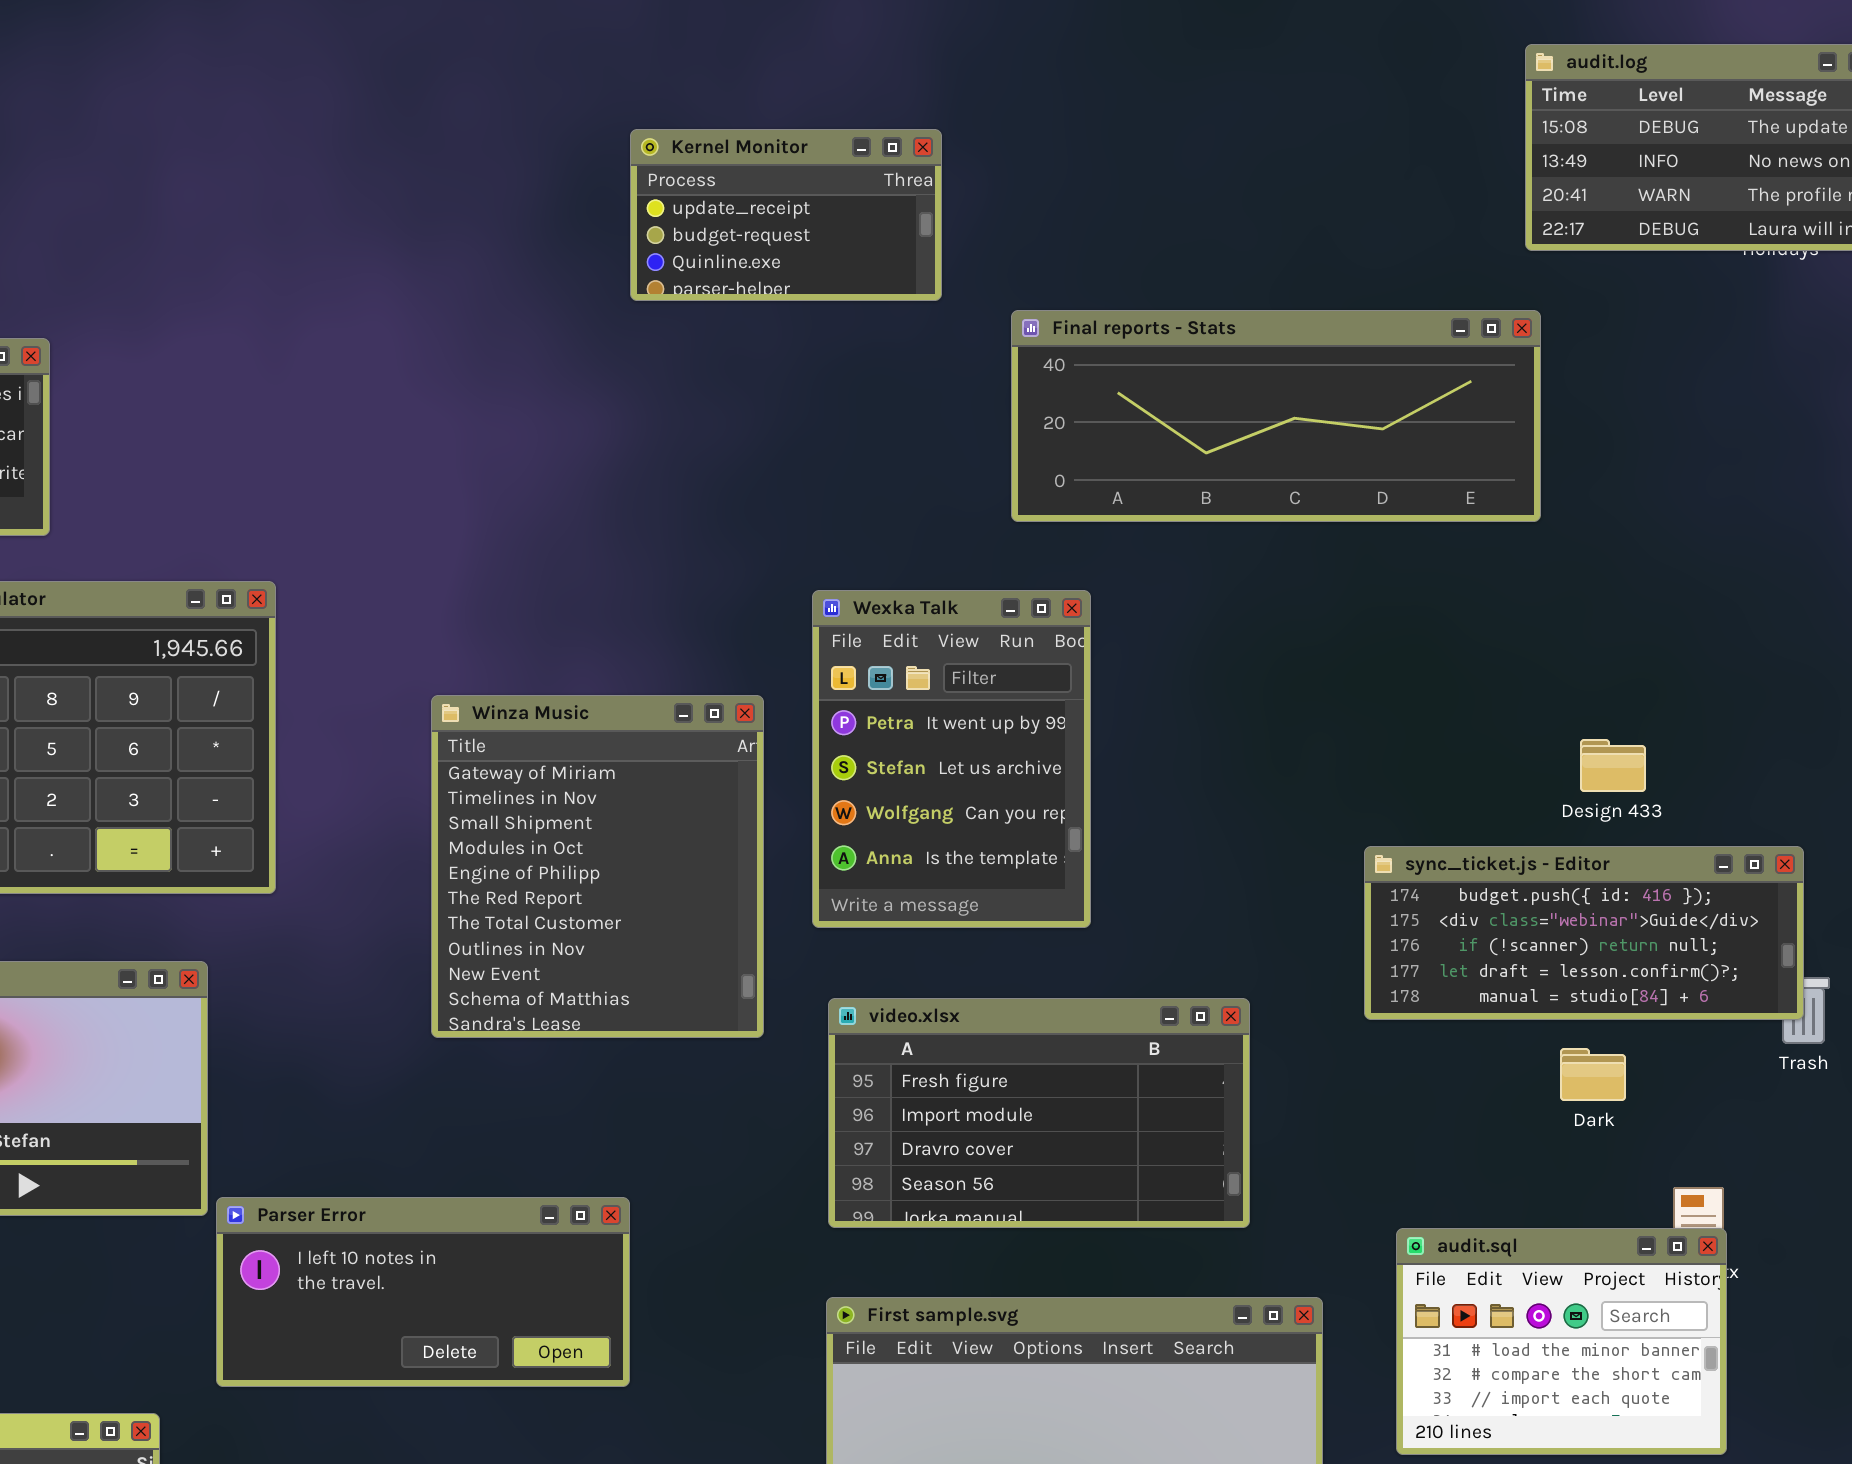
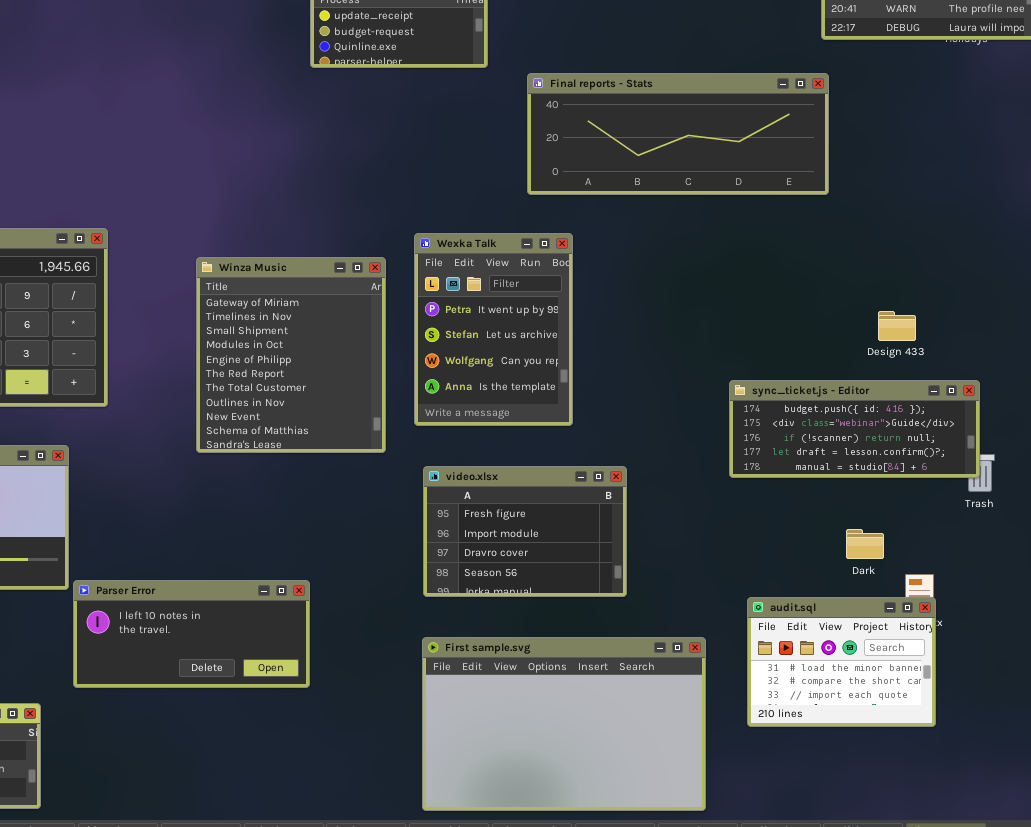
Winza Music: [431,695,764,1038] -> [196,257,386,453], moved
Design 433: [1580,739,1646,792] -> [878,311,916,341], moved
video.xlsx: [828,998,1250,1228] -> [423,466,627,597], resized
Dark: [1560,1048,1626,1101] -> [846,529,884,559], moved

